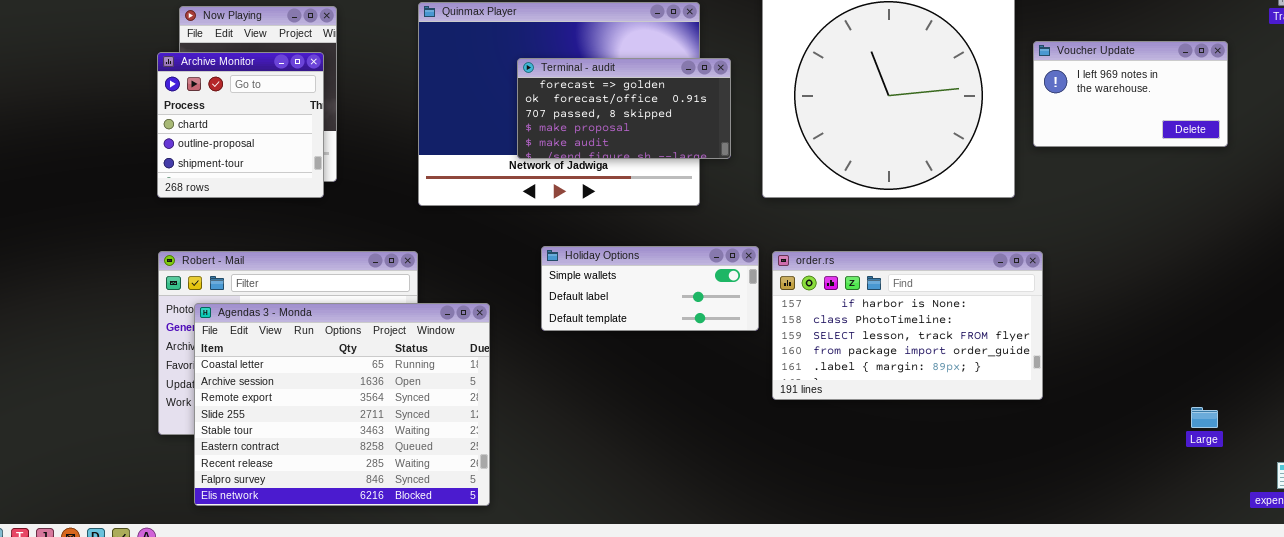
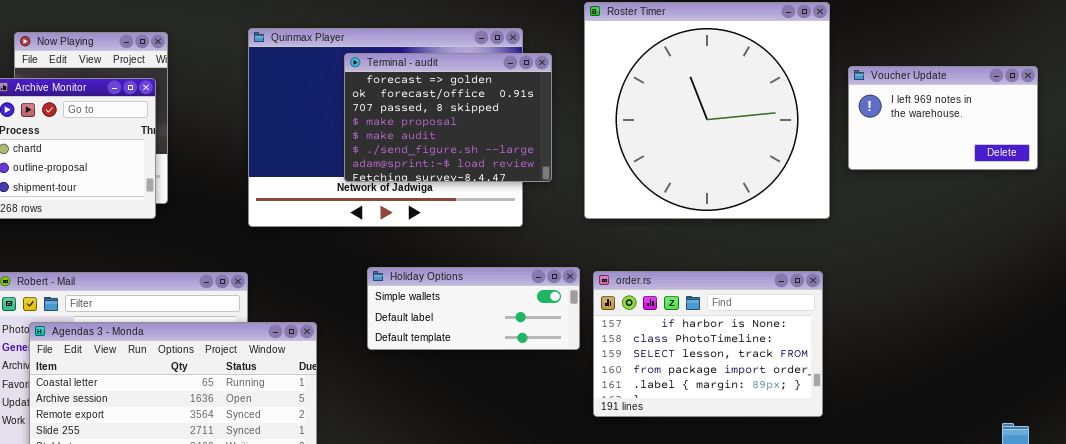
Terminal - audit: [517,58,731,159] -> [344,53,552,182], resized
order.rs: [772,251,1043,400] -> [593,271,823,417], resized

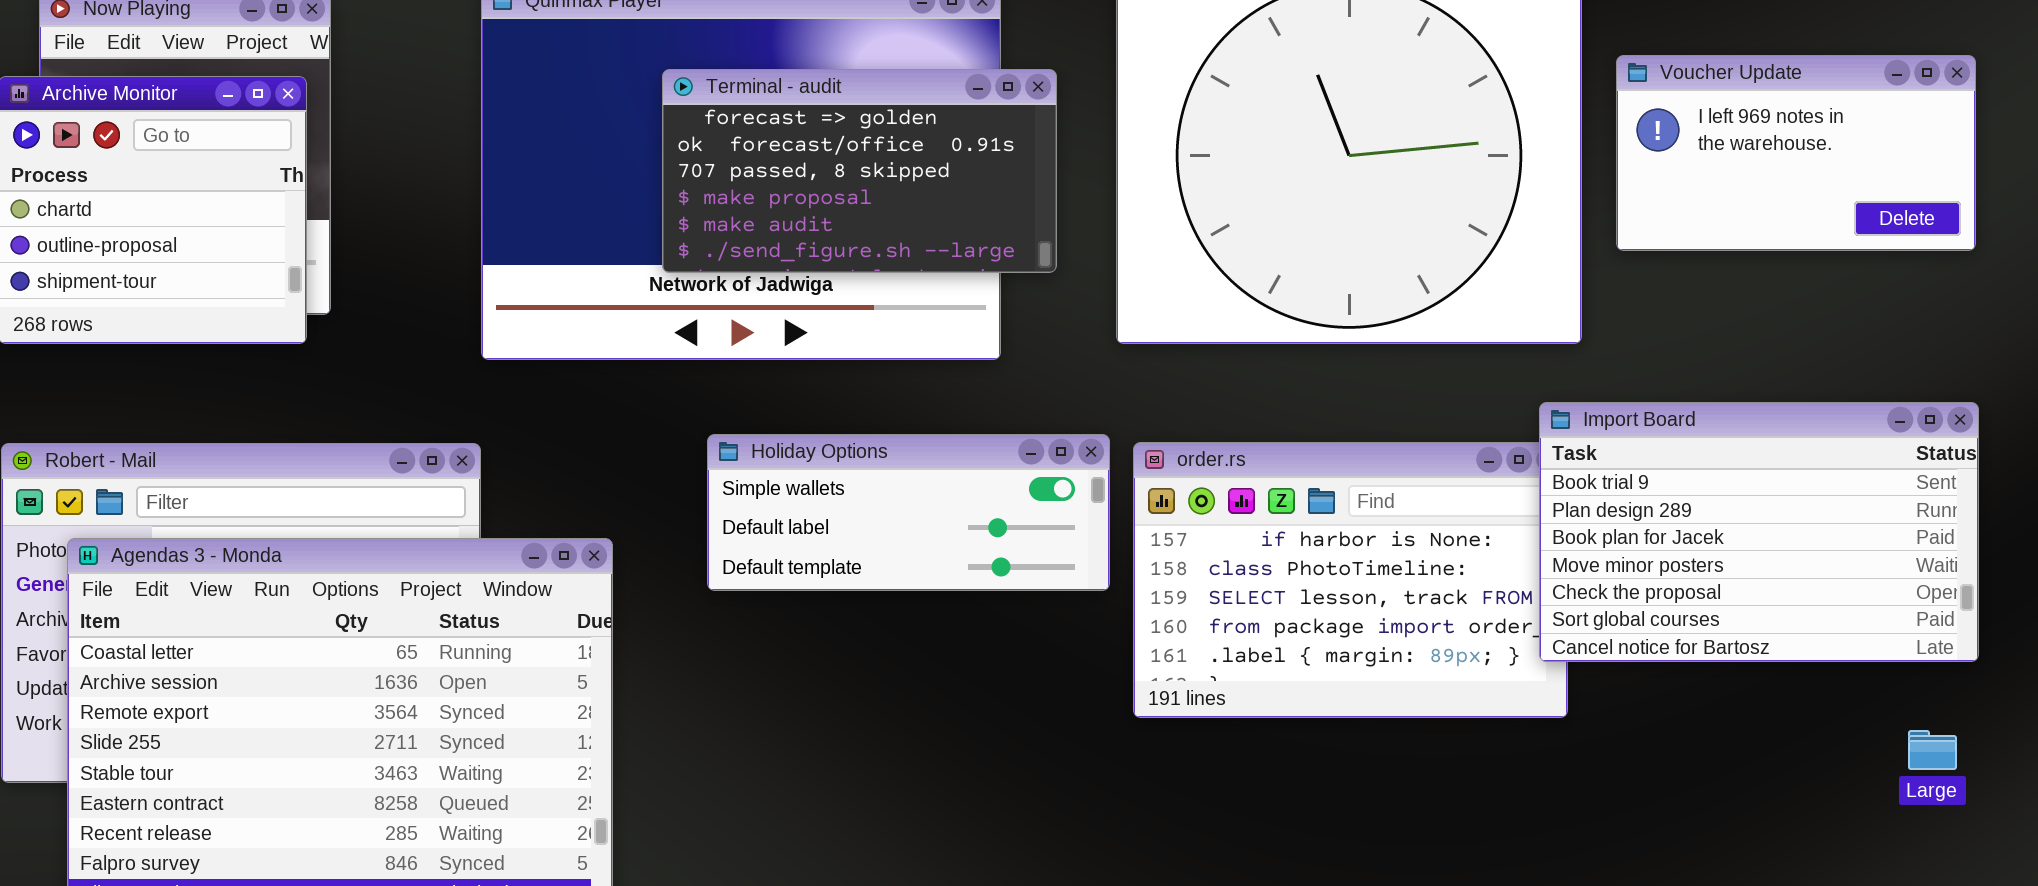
Terminal - audit: [344,53,552,182] -> [662,69,1057,273], resized
Import Board: none -> [1539,402,1979,662], opened

